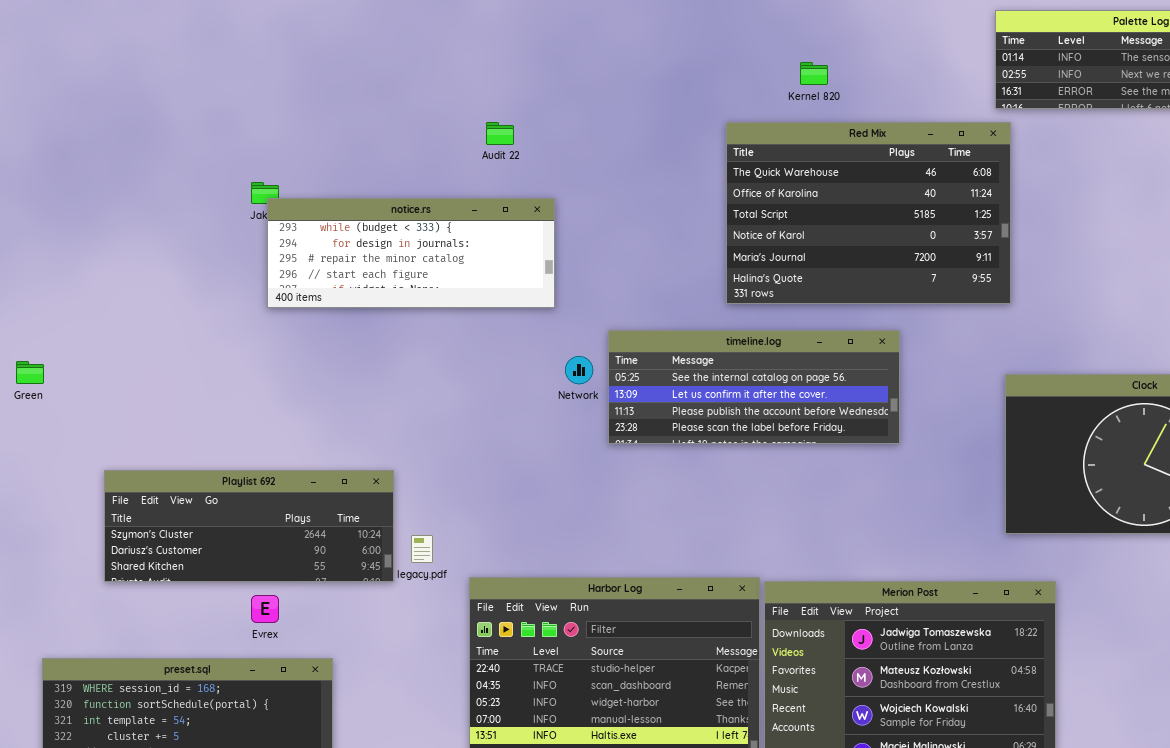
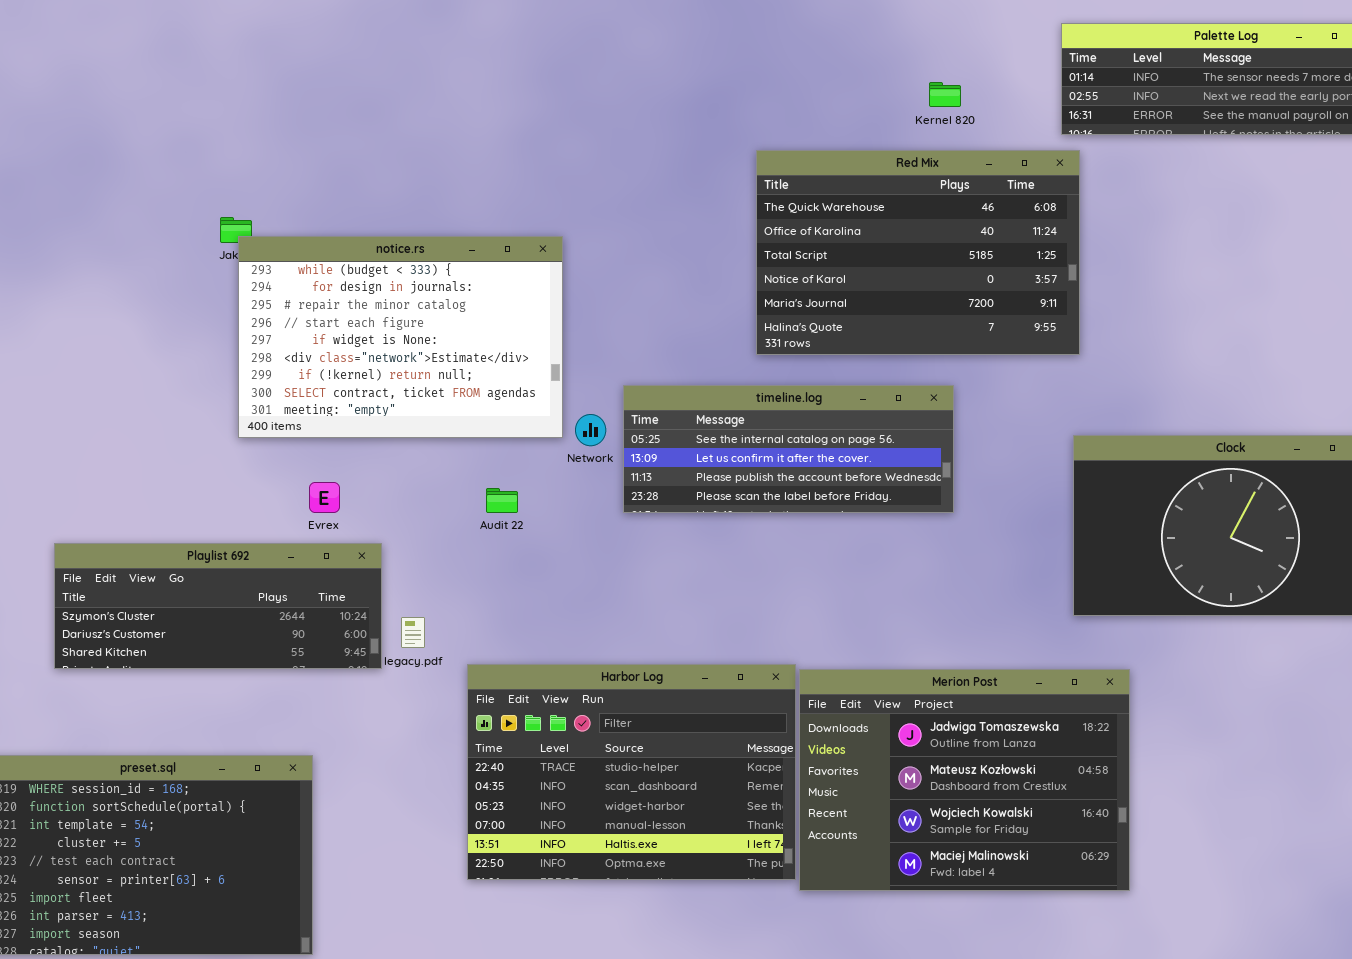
Kernel 820: [800,62,828,85] -> [929,82,961,107], moved
Audit 22: [486,122,514,145] -> [486,488,518,513], moved
notice.rs: [267,198,555,308] -> [238,236,563,438], resized
Evrex: [251,595,279,623] -> [309,482,340,513], moved

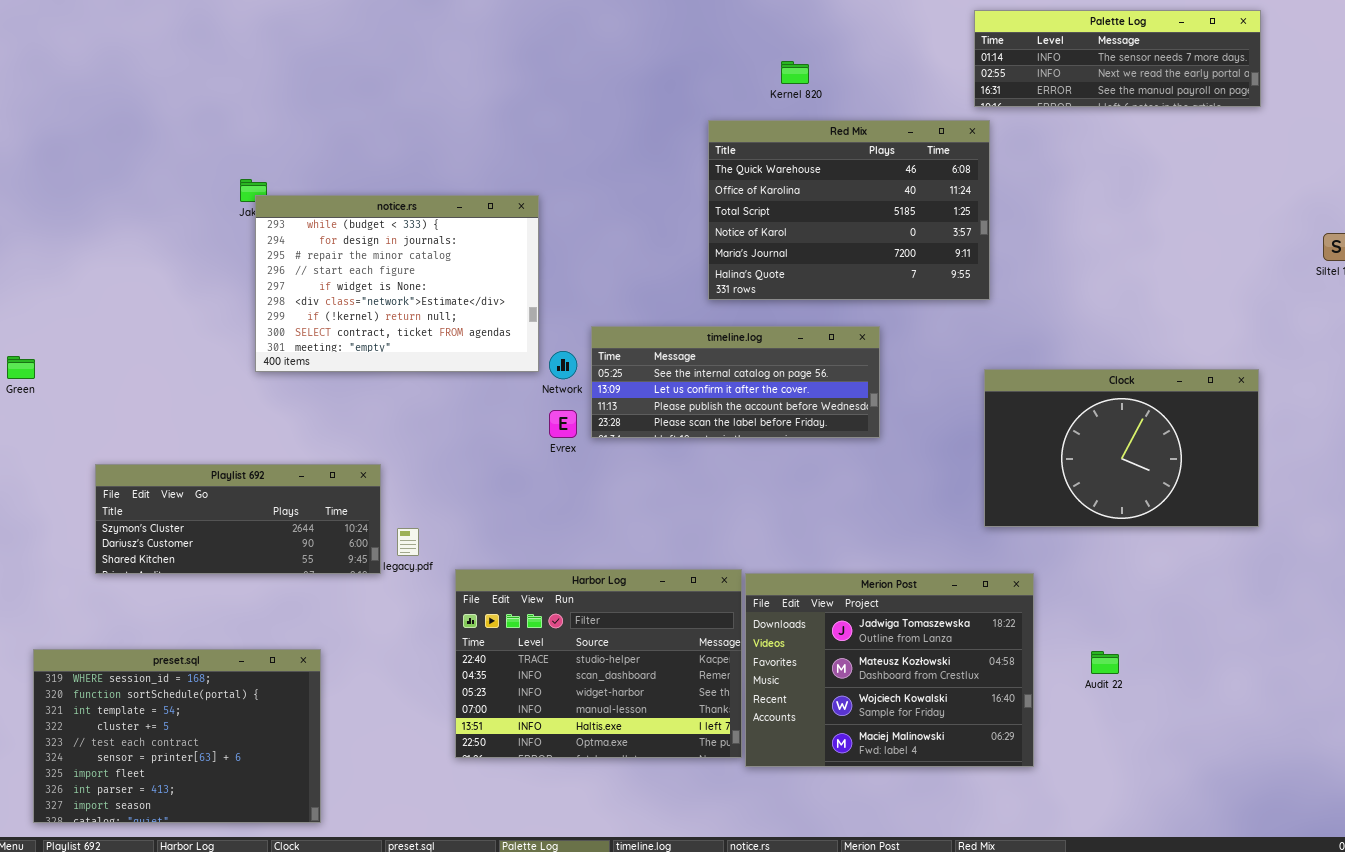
Kernel 820: [929,82,961,107] -> [781,61,809,84], moved
Evrex: [309,482,340,513] -> [549,410,577,438], moved
Audit 22: [486,488,518,513] -> [1091,651,1119,674], moved

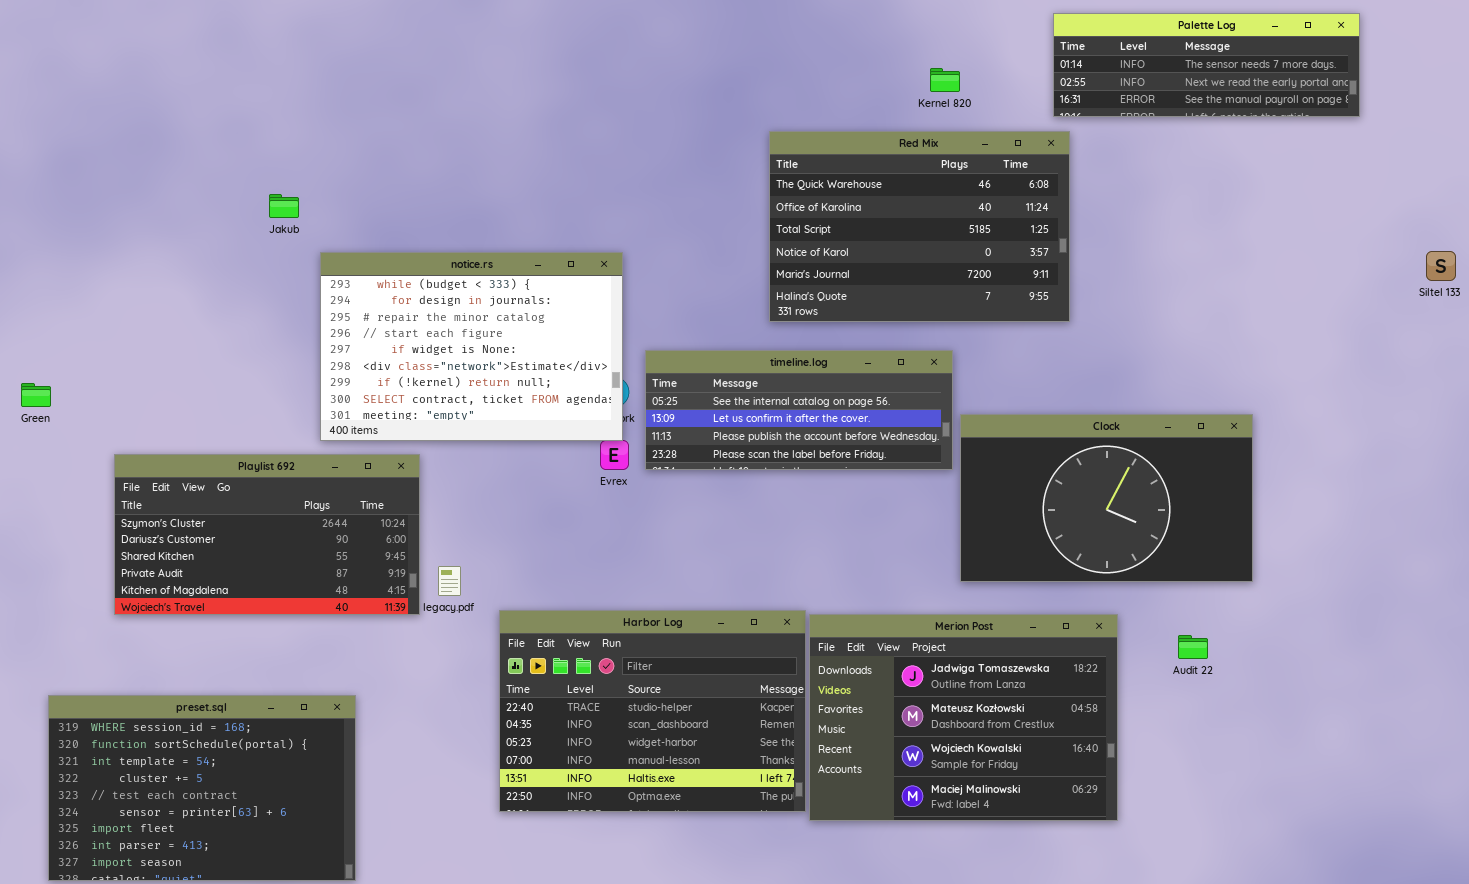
Kernel 820: [781,61,809,84] -> [930,68,960,92], moved
notice.rs: [255,195,539,372] -> [320,252,623,441], moved
Clock: [984,369,1259,527] -> [960,414,1253,582], moved
Playlist 692: [95,464,381,574] -> [114,454,420,615], resized
Audit 22: [1091,651,1119,674] -> [1178,635,1208,659], moved

